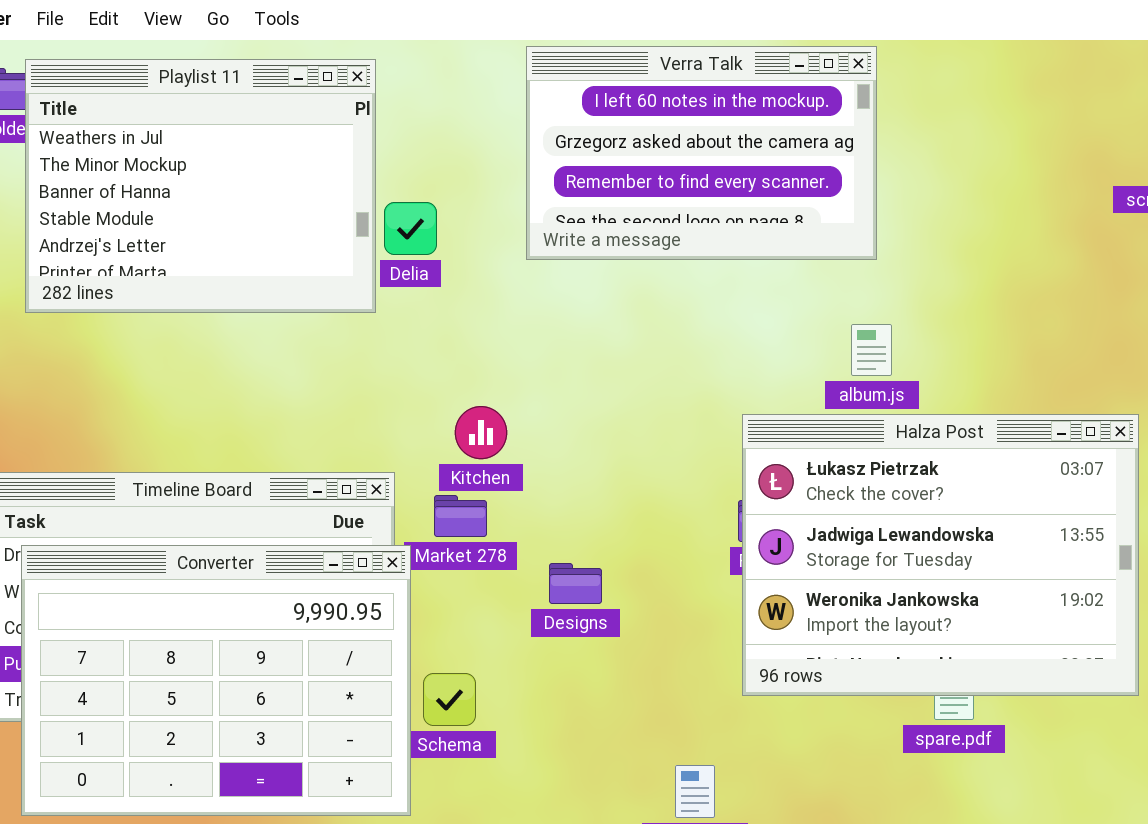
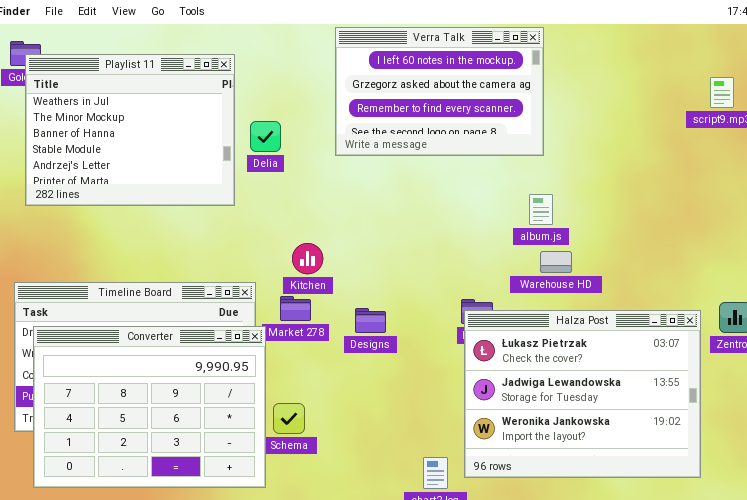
Playlist 11: [25,59,376,313] -> [25,54,235,206], moved
Halza Post: [742,414,1139,696] -> [464,310,701,478], moved
Designs: [549,563,602,604] -> [355,308,386,333], moved

